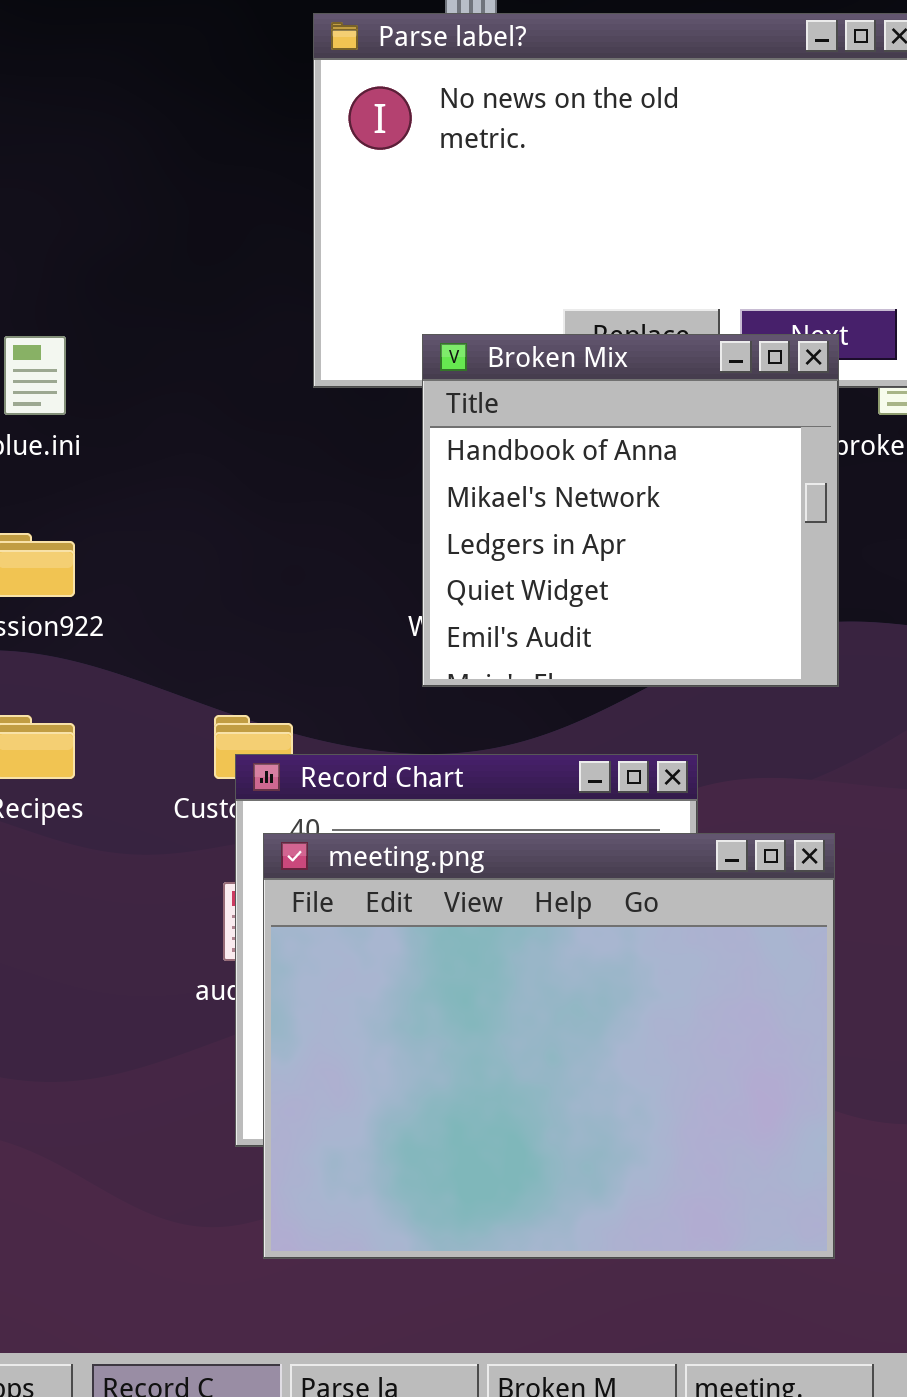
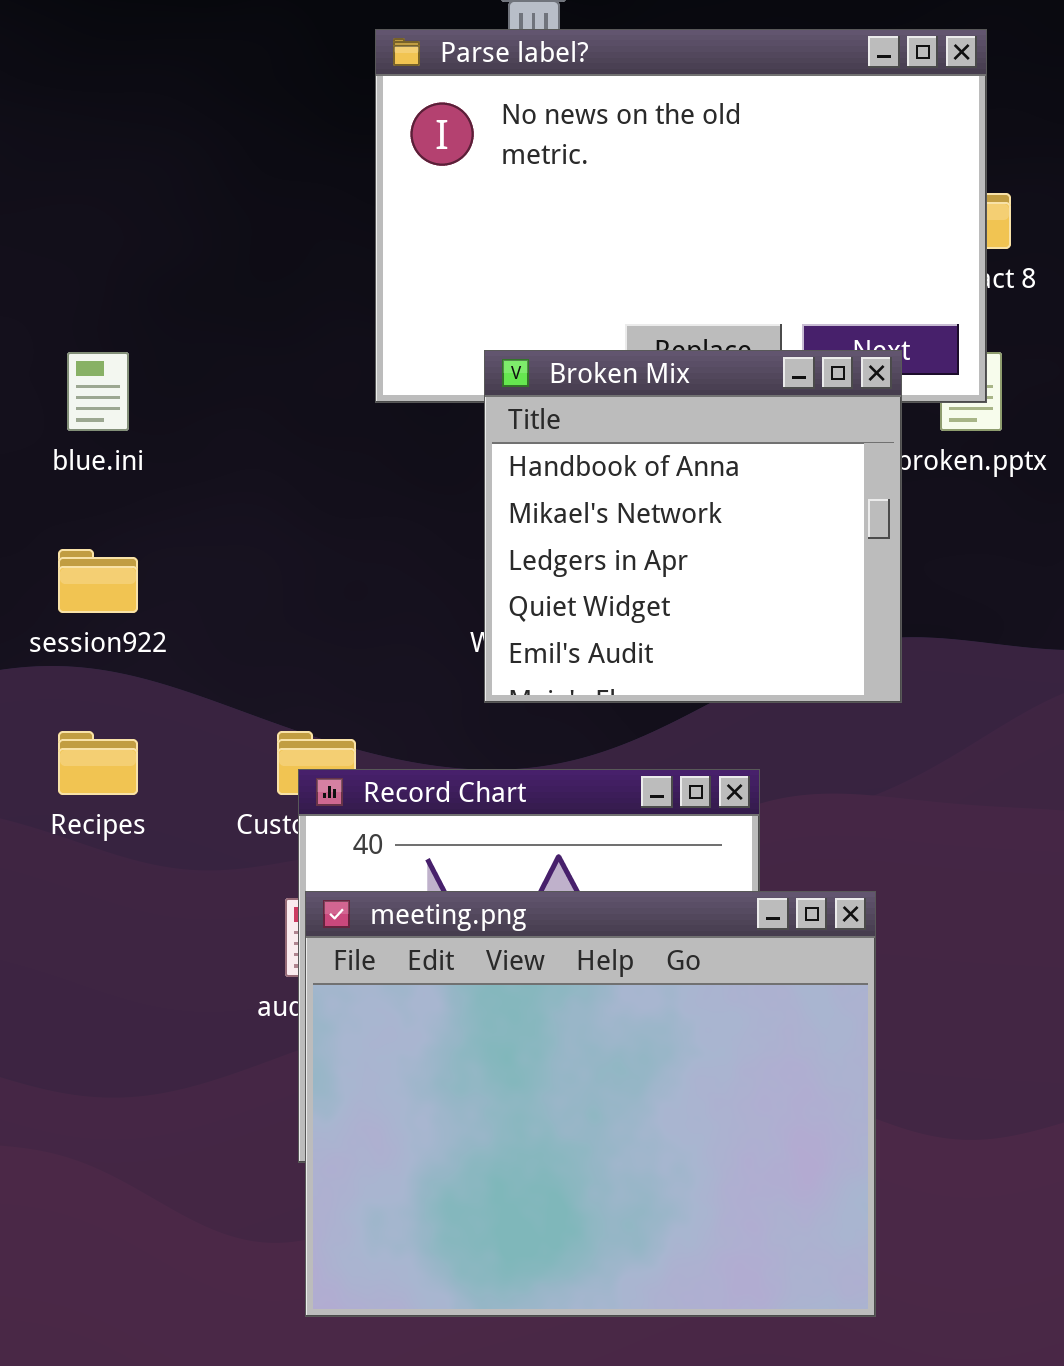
meeting.png: [263,833,835,1259] -> [305,891,876,1317], moved

